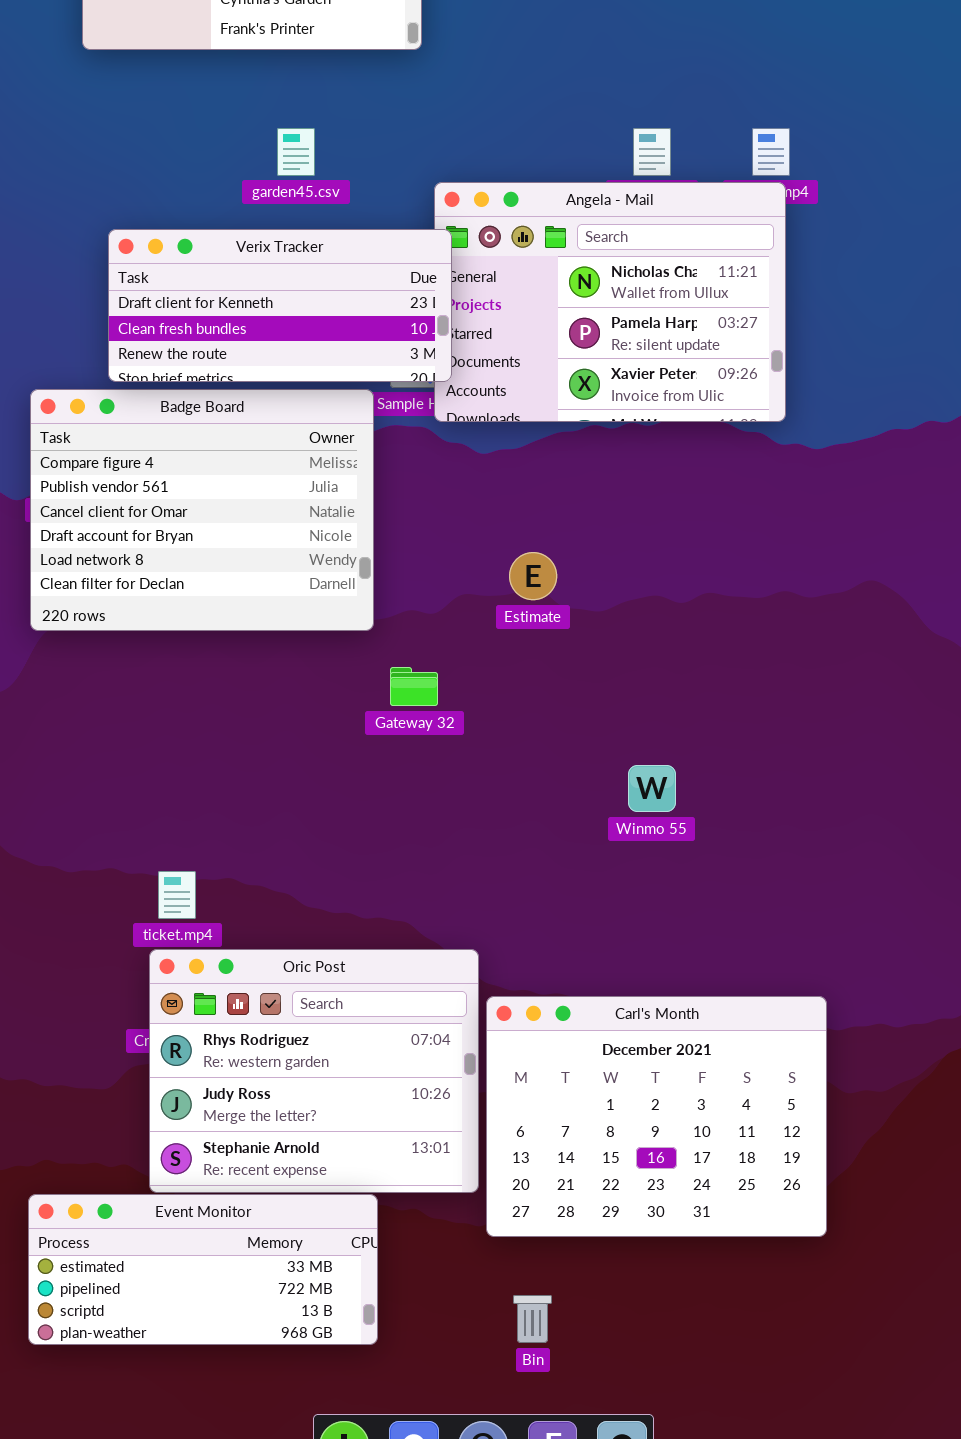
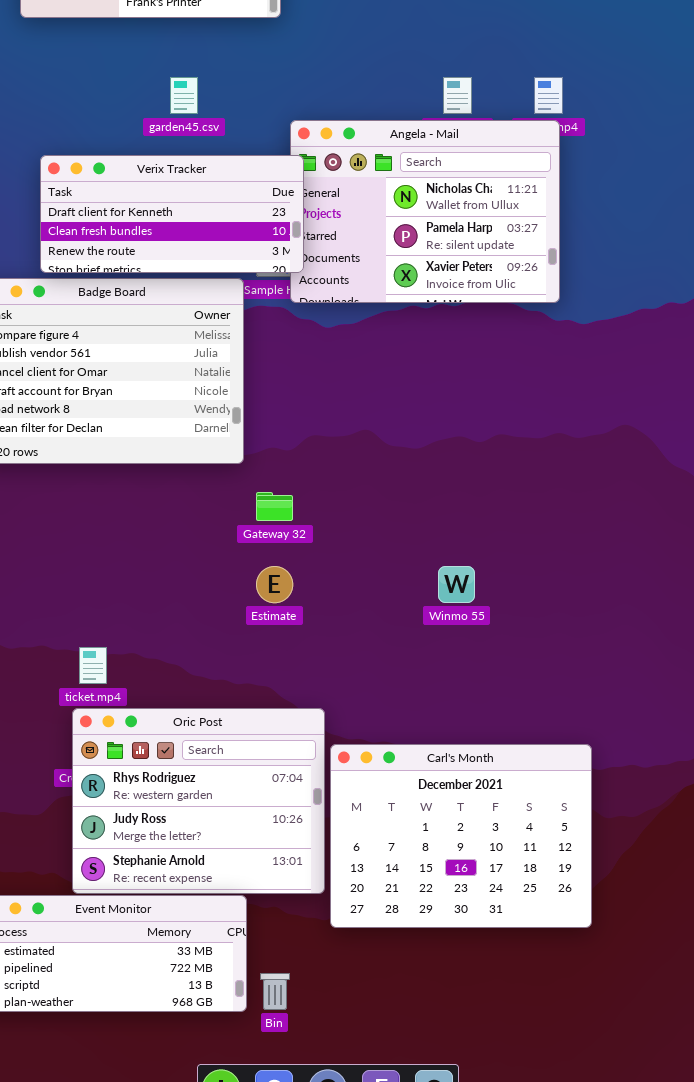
Estimate: [509,552,557,600] -> [256,566,293,603], moved
Bin: [513,1295,552,1343] -> [260,973,290,1010], moved

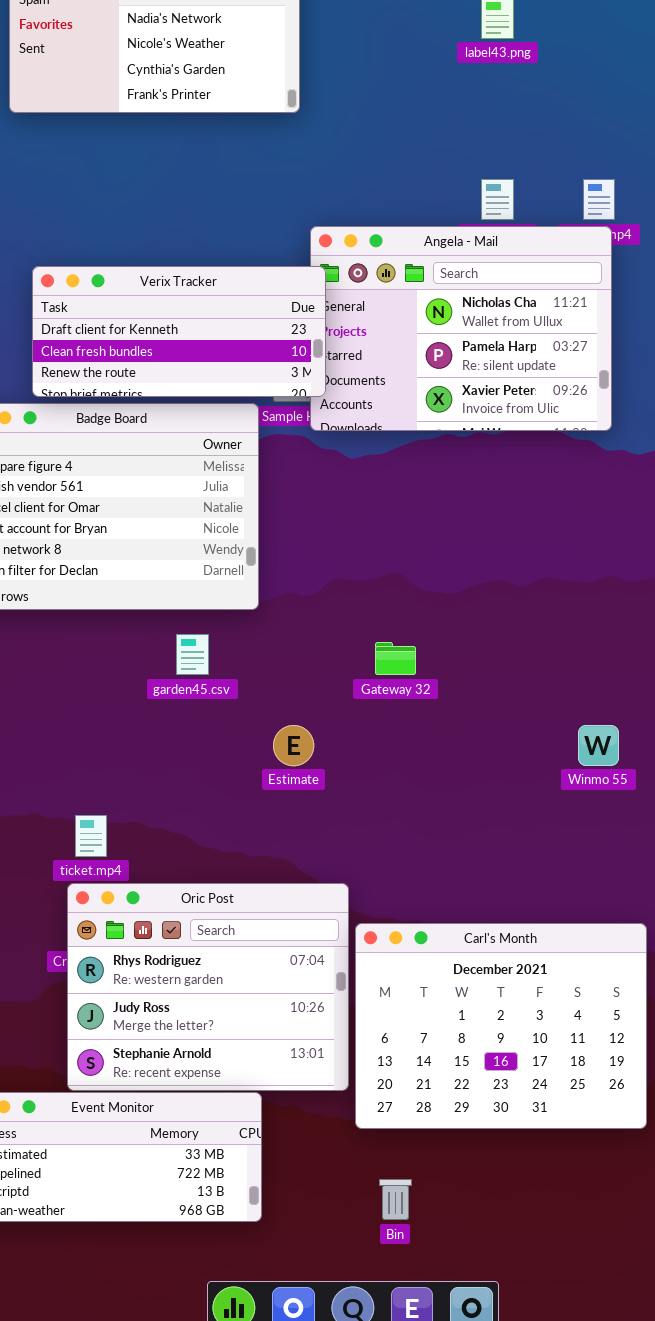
garden45.csv: [170,77,198,114] -> [176,634,209,675], moved
Gateway 32: [256,492,293,521] -> [375,642,416,675], moved
Winmo 55: [438,566,475,603] -> [578,725,619,766], moved
Bin: [260,973,290,1010] -> [379,1179,412,1220], moved

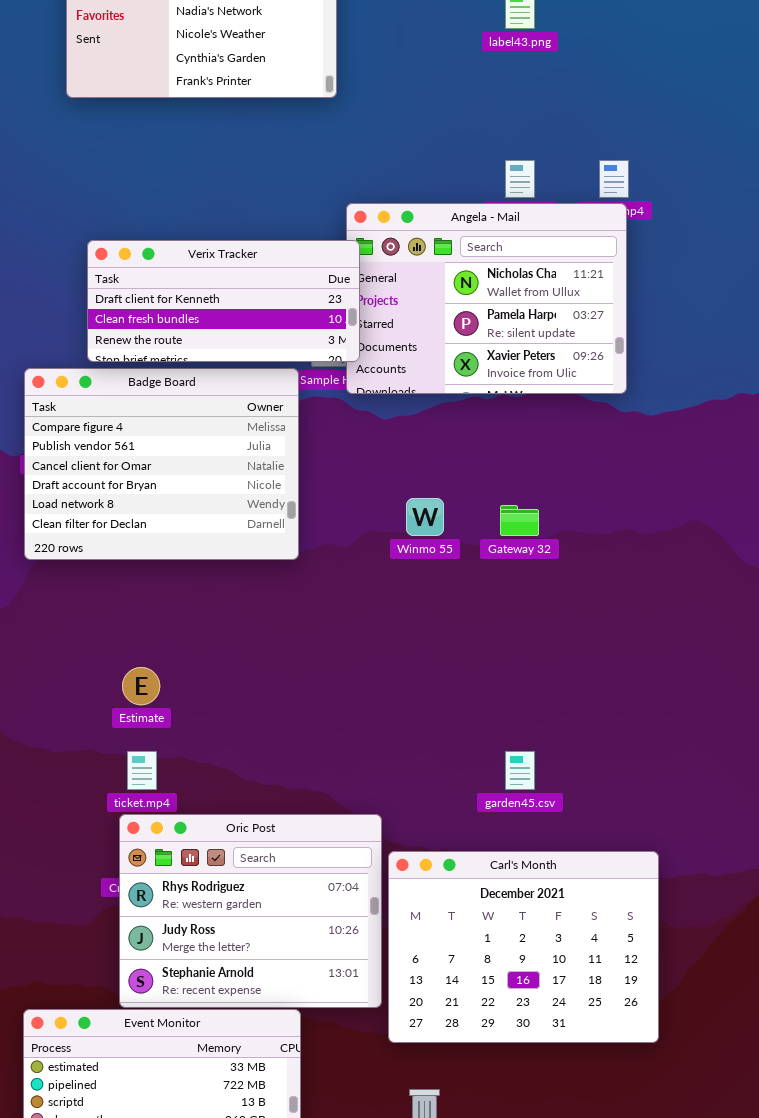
garden45.csv: [176,634,209,675] -> [505,751,535,790], moved
Gateway 32: [375,642,416,675] -> [500,505,539,536], moved
Estimate: [273,725,314,766] -> [122,667,160,705], moved
Winmo 55: [578,725,619,766] -> [406,498,444,536], moved

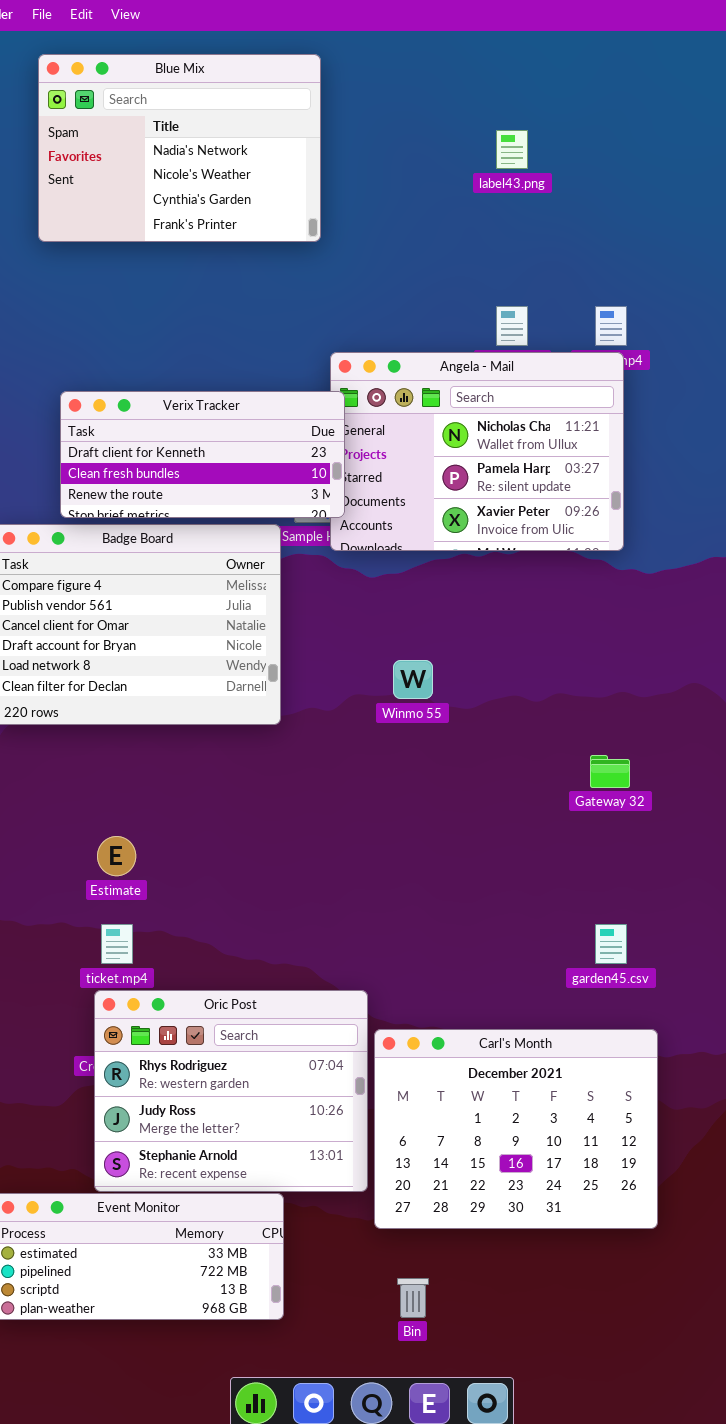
Gateway 32: [500,505,539,536] -> [590,755,630,788], moved
garden45.csv: [505,751,535,790] -> [595,924,627,964], moved

